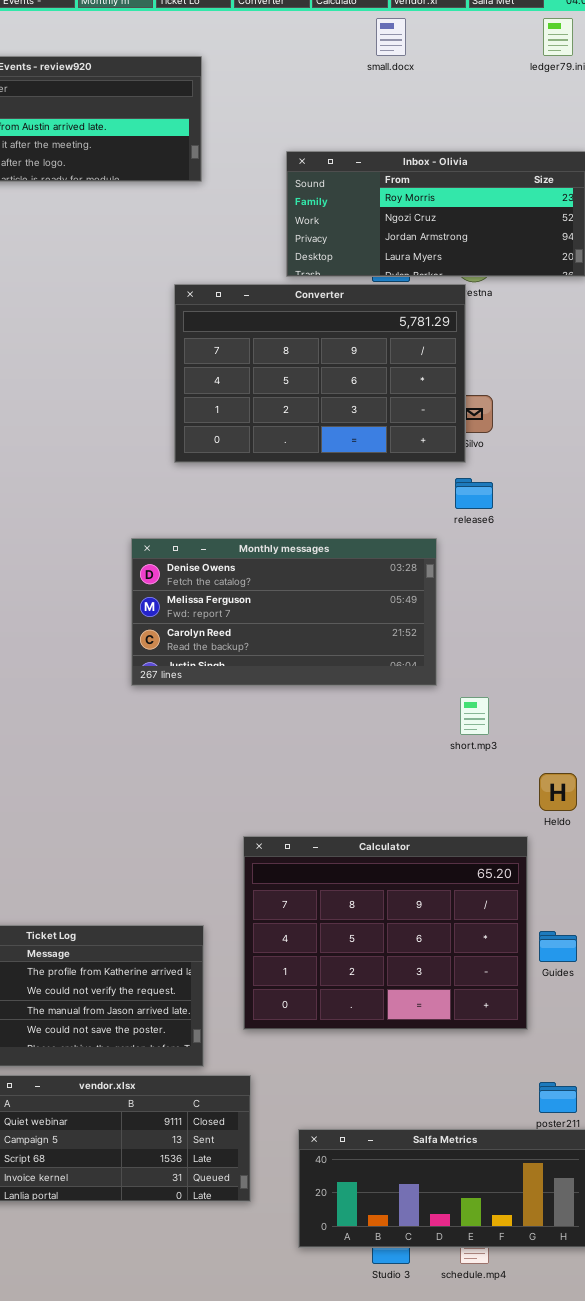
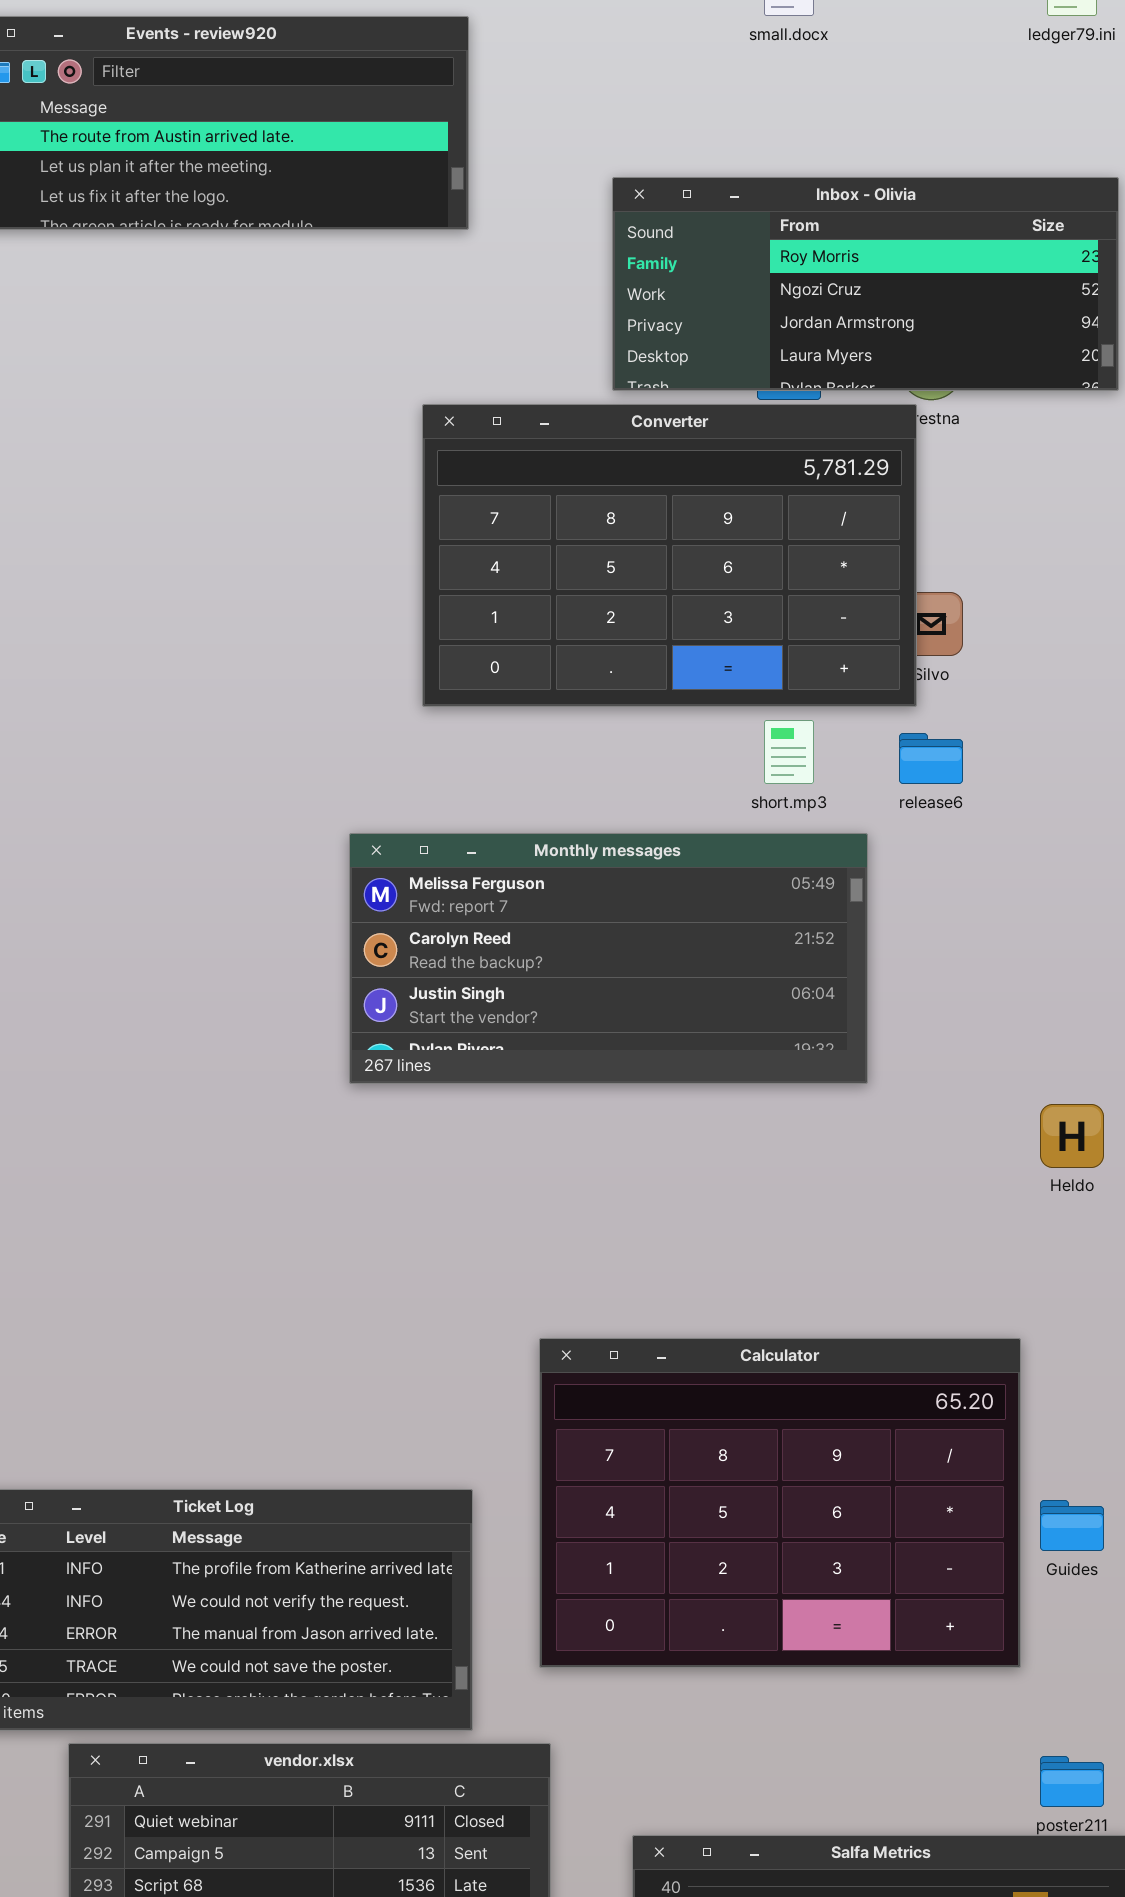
Monthly messages: [131,538,437,686] -> [349,833,868,1084], scrolled down 1 row
short.mp3: [460,697,489,735] -> [764,720,814,784], moved
Heldo: [539,773,577,811] -> [1040,1104,1104,1168], moved

